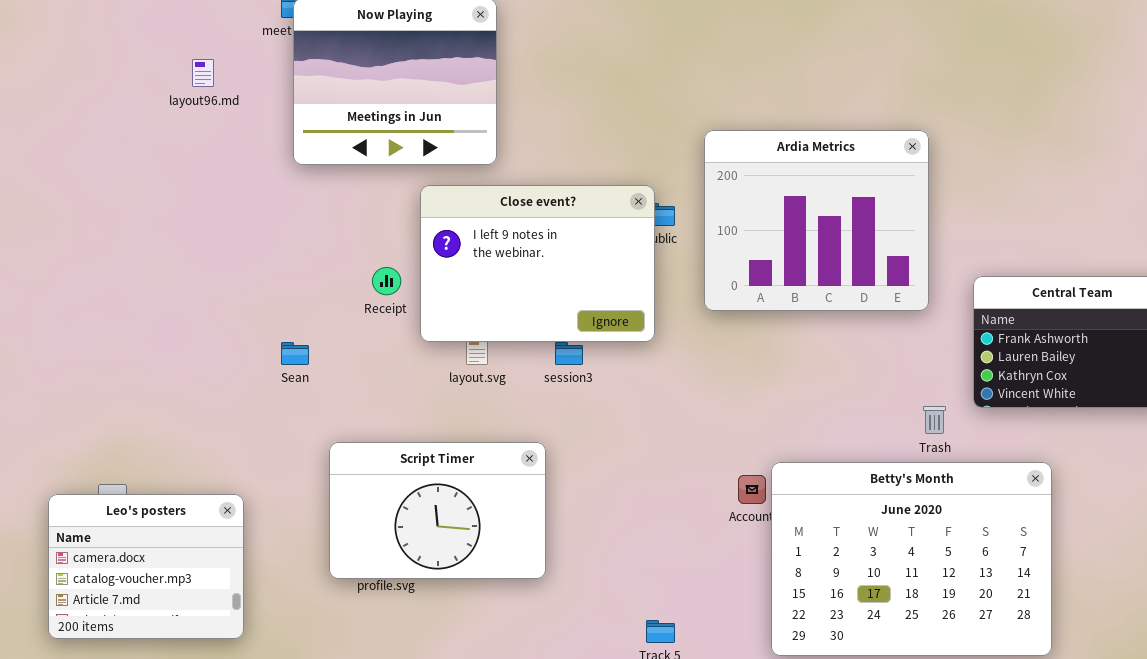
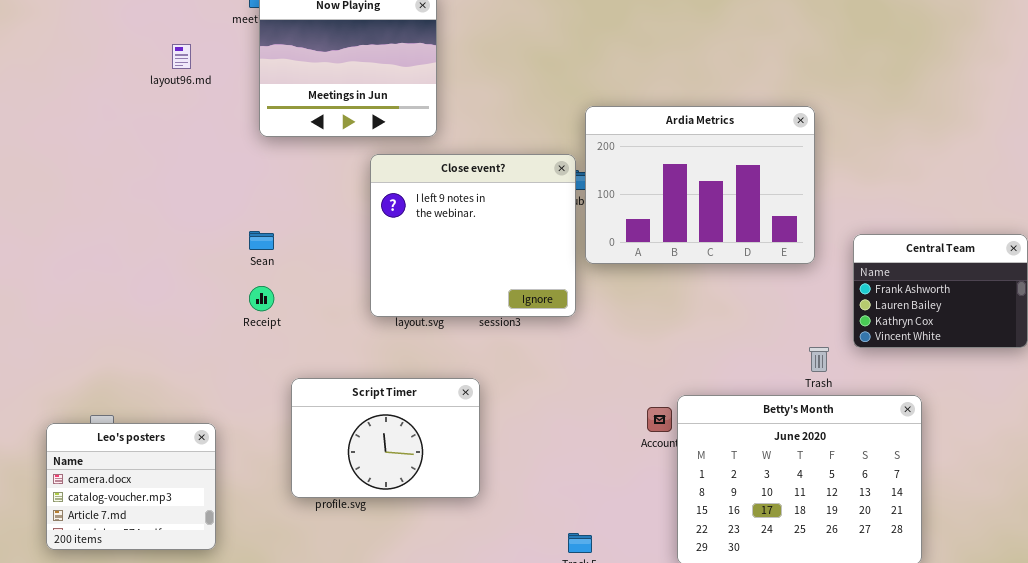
Ardia Metrics: [704,130,929,311] -> [585,106,815,264], resized
Close event?: [420,185,655,342] -> [370,154,576,317], resized
Receipt: [372,267,401,295] -> [249,286,274,311], moved
Sean: [281,342,309,365] -> [249,231,274,250], moved

